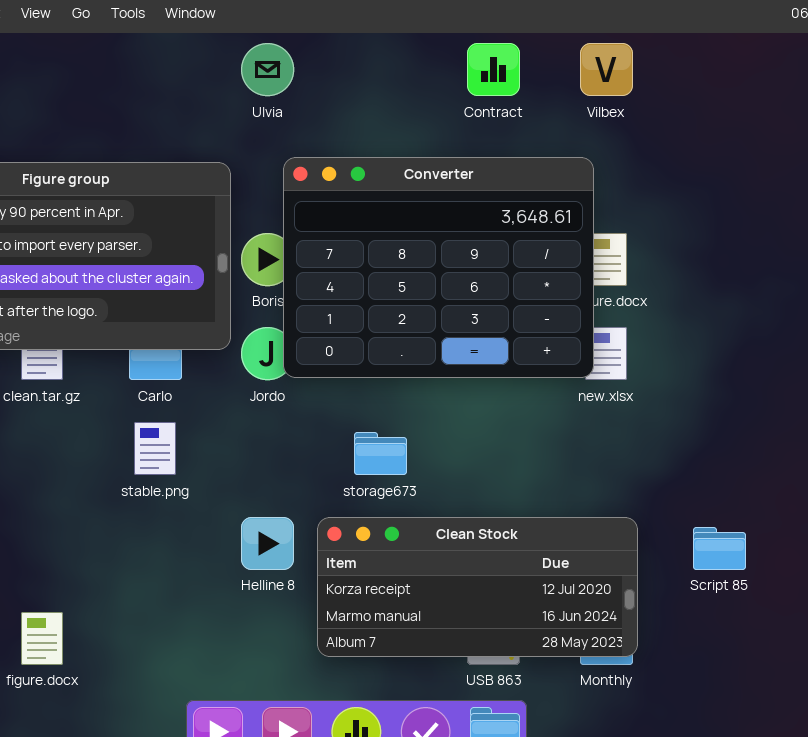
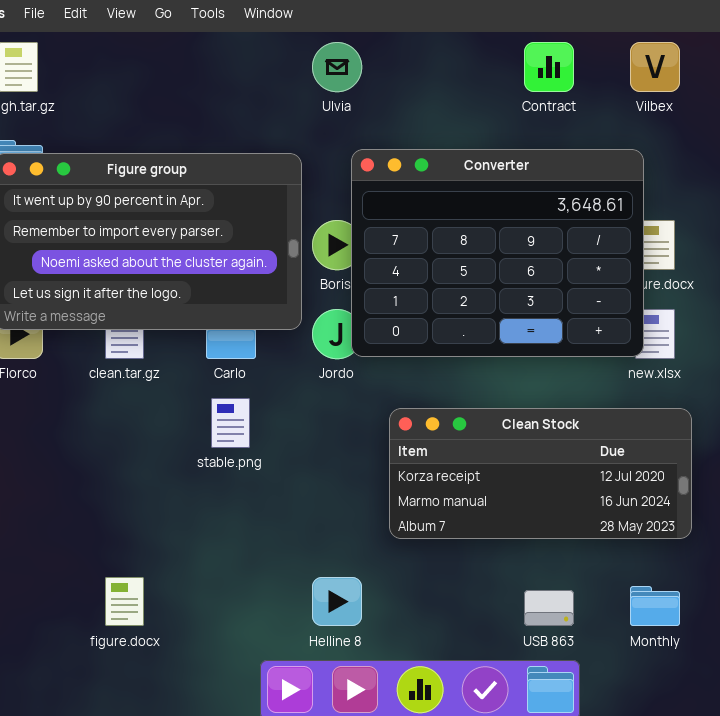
Helline 8: [241,517,294,570] -> [312,577,362,626], moved
Clean Stock: [317,517,638,657] -> [389,408,692,539], moved

